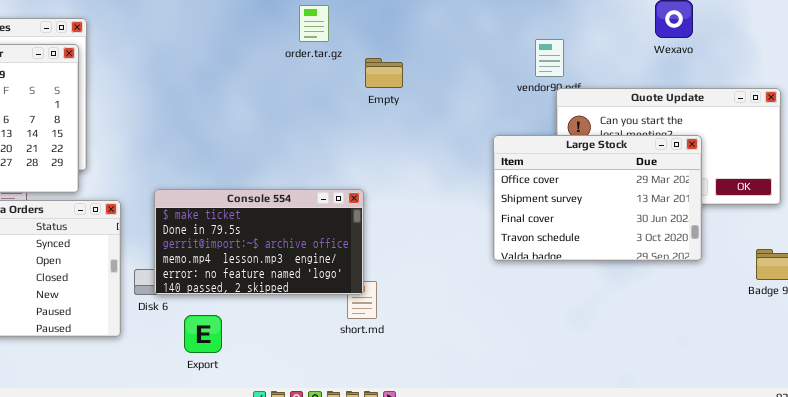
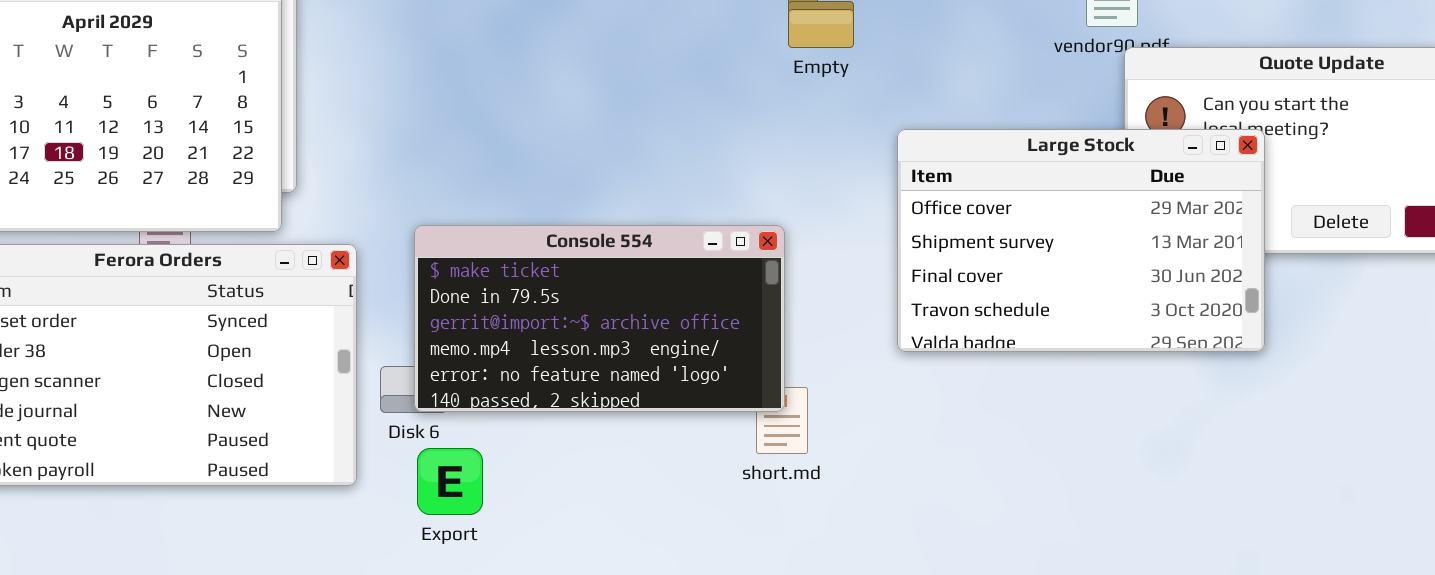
Large Stock: [493,135,702,261] -> [897,129,1265,352], moved
Export: [184,315,222,353] -> [417,448,483,515], moved

